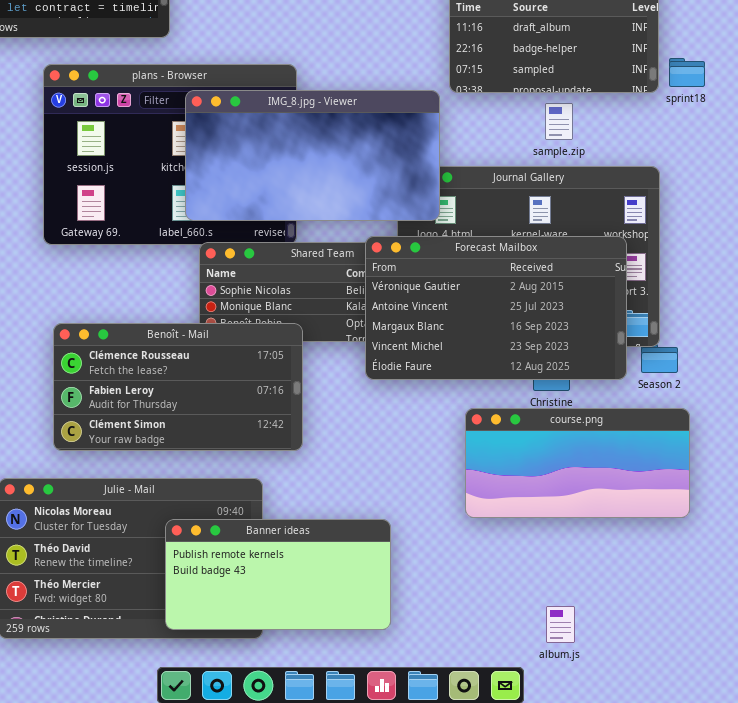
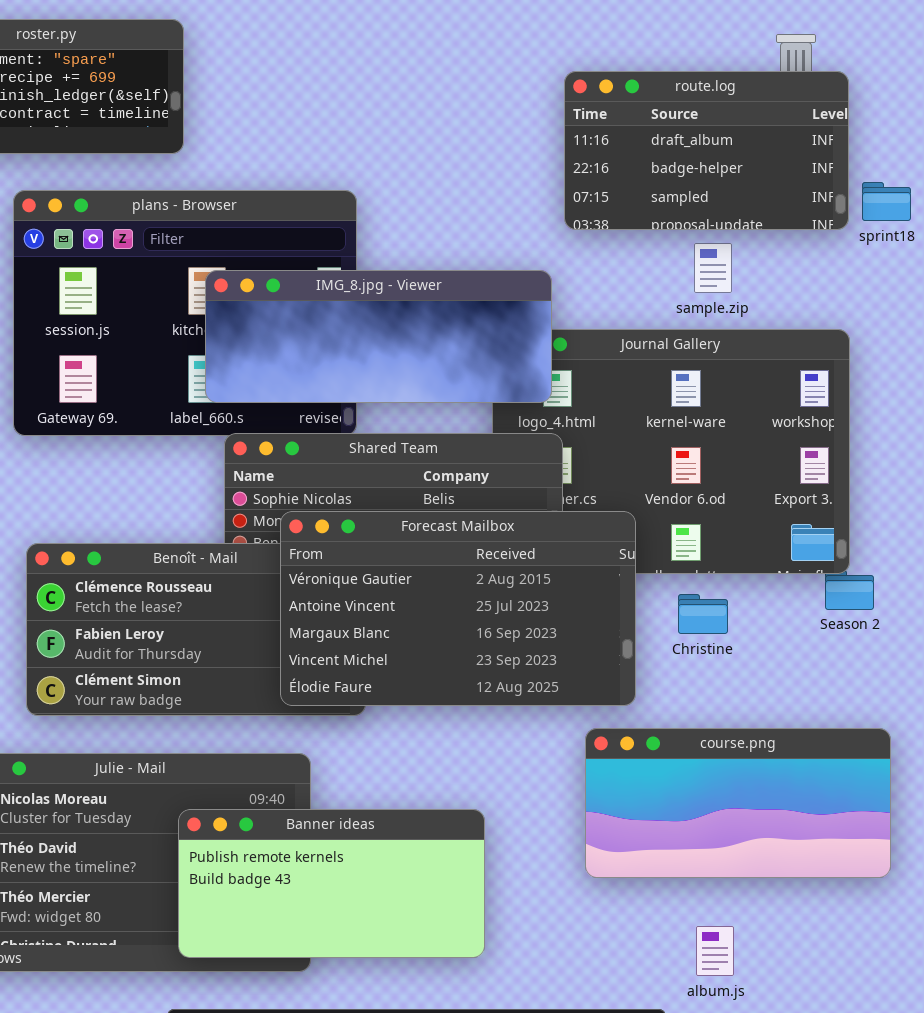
IMG_8.jpg - Viewer: [185,90,440,221] -> [205,270,552,403], resized
Forecast Mailbox: [365,236,627,380] -> [280,511,636,706], moved
course.png: [465,408,690,518] -> [585,728,891,878], moved

